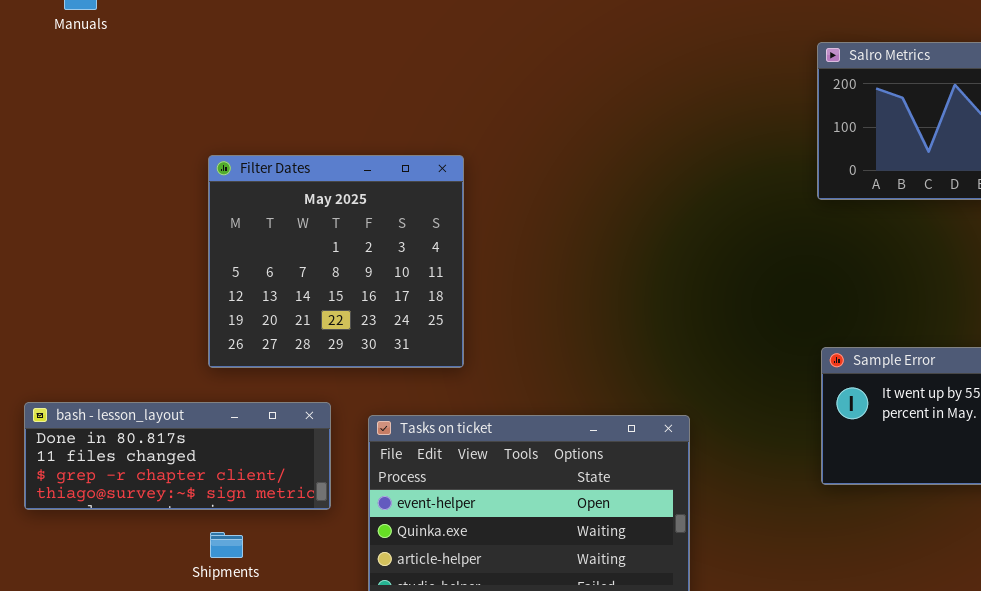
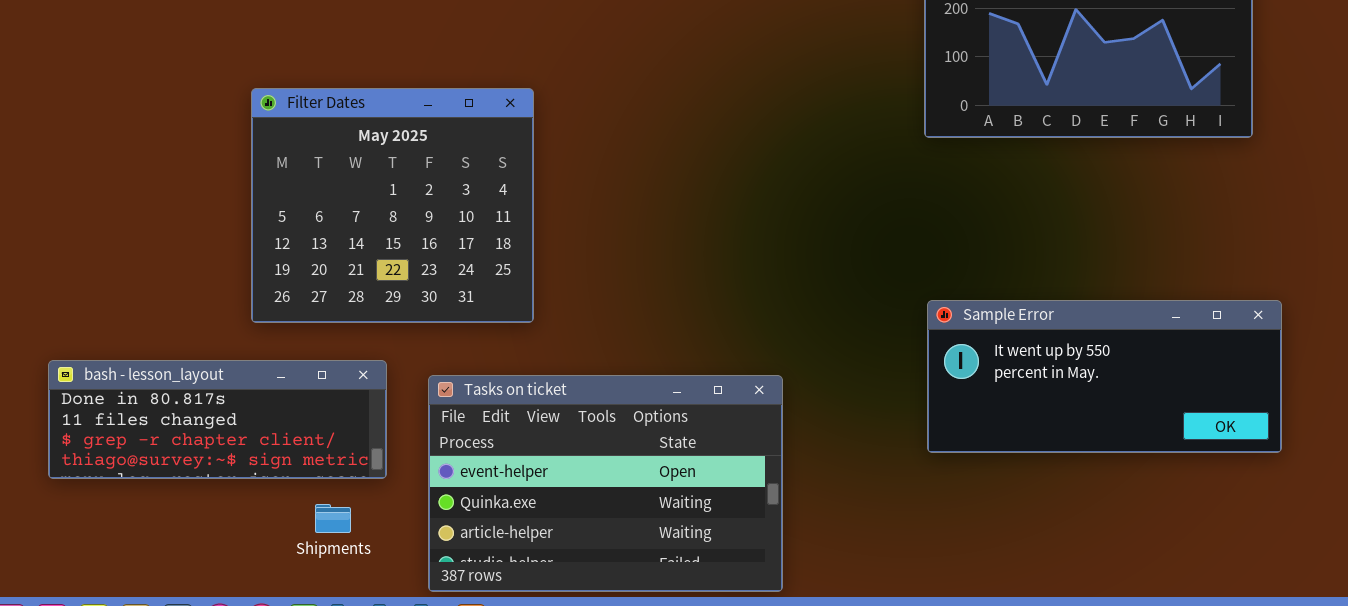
Shipments: [210,532,243,558] -> [315,504,351,533], moved

